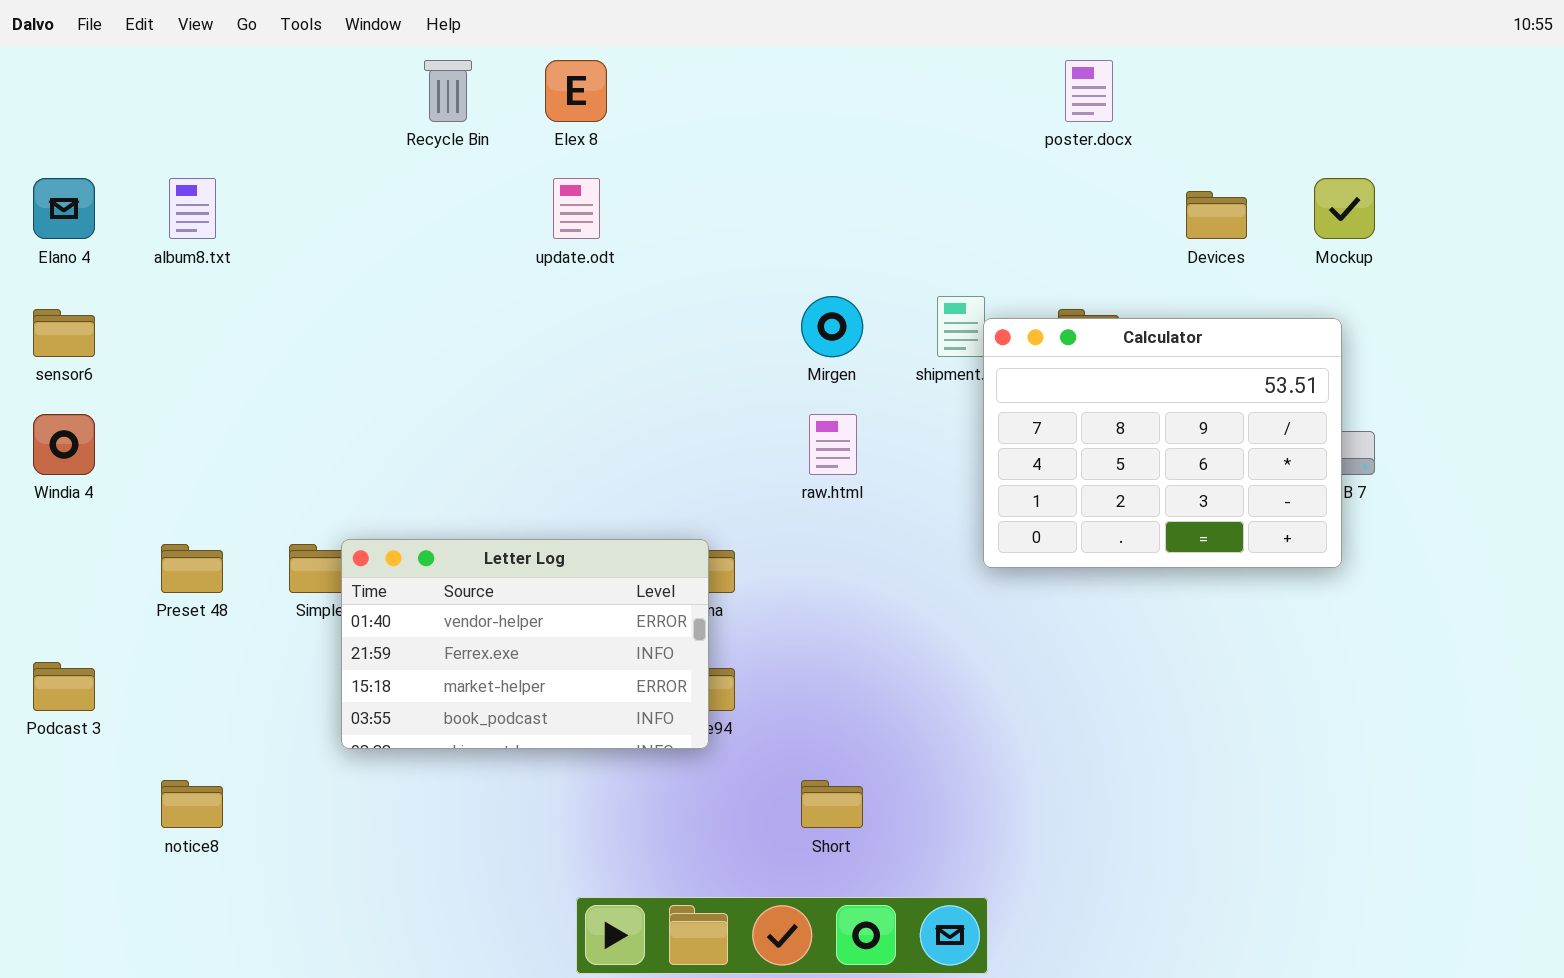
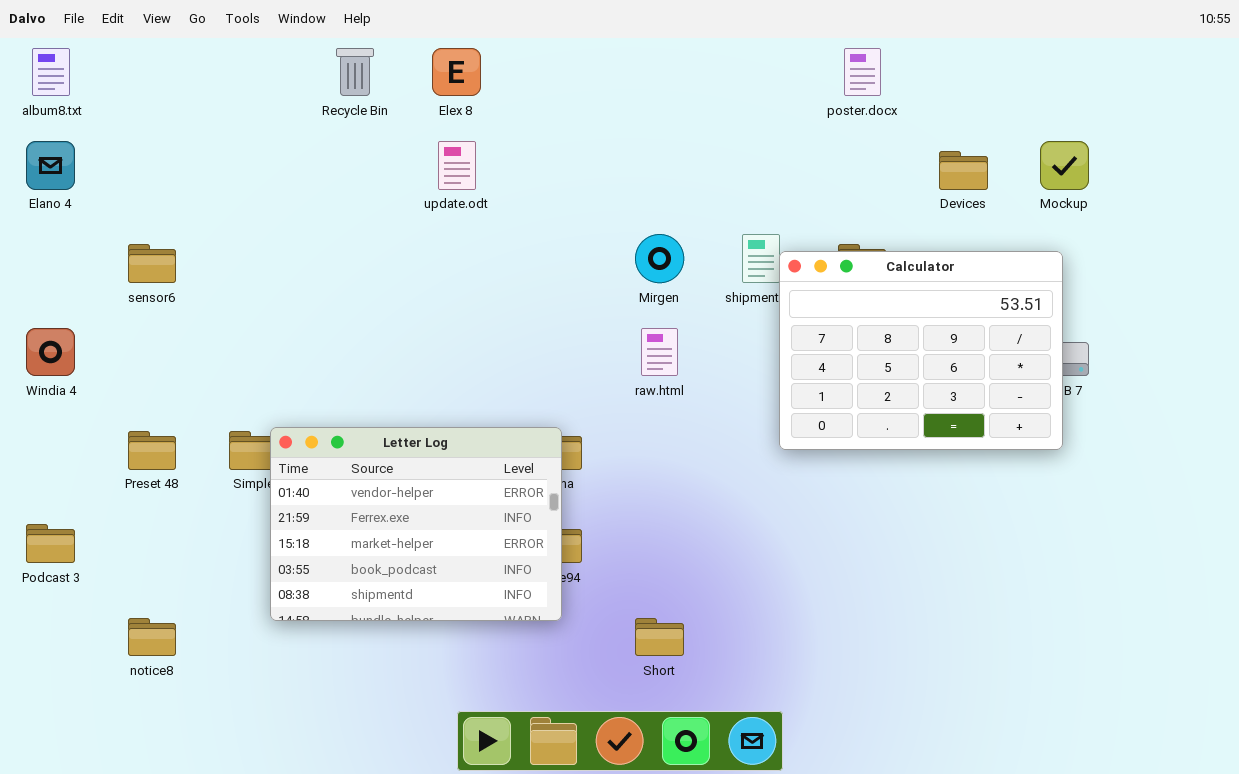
album8.txt: [169,178,216,239] -> [32,48,70,96], moved
sensor6: [33,309,95,357] -> [128,244,176,283], moved
Letter Log: [341,539,709,749] -> [270,427,562,621], resized

